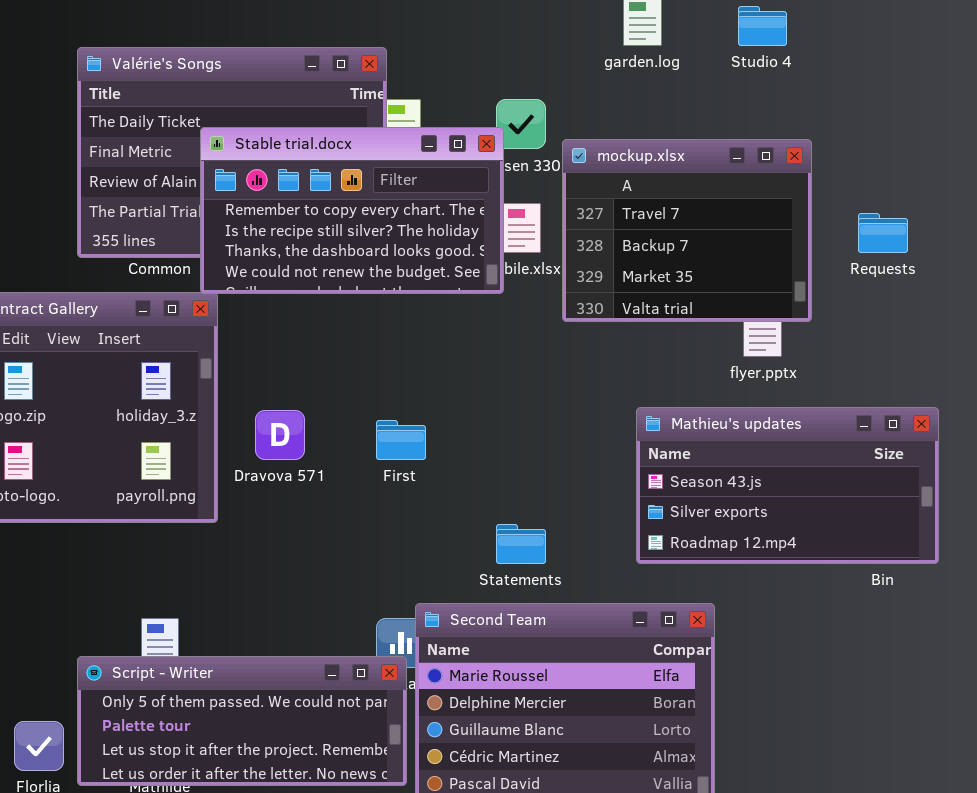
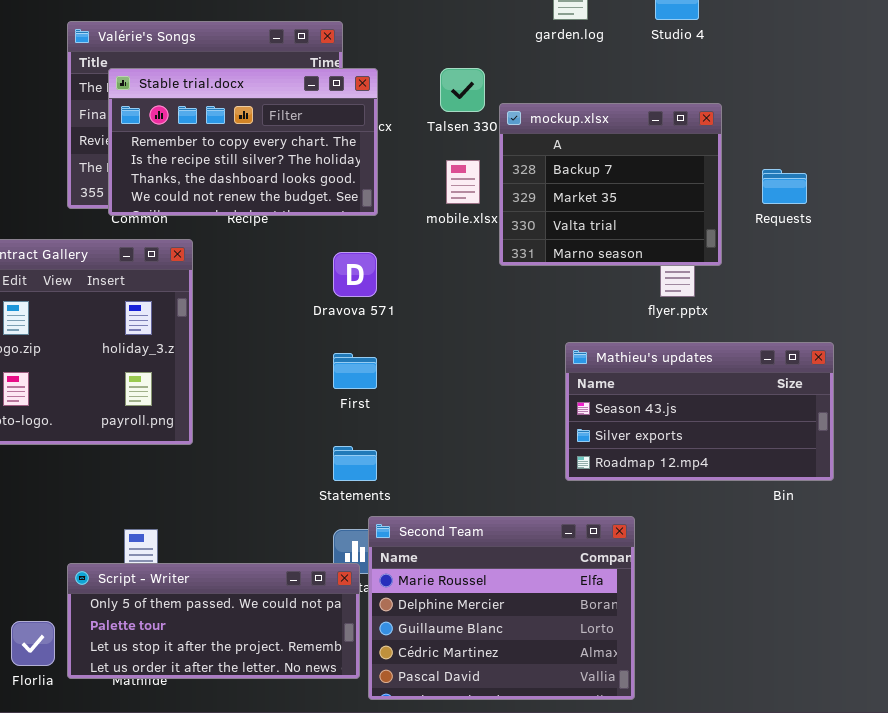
Stable trial.docx: [200,127,504,294] -> [108,68,378,216], moved
mockup.xlsx: [562,139,812,322] -> [499,103,722,266], scrolled down 1 row
Dravova 571: [255,410,305,460] -> [333,252,377,297], moved
Statements: [496,524,546,564] -> [333,446,377,481], moved

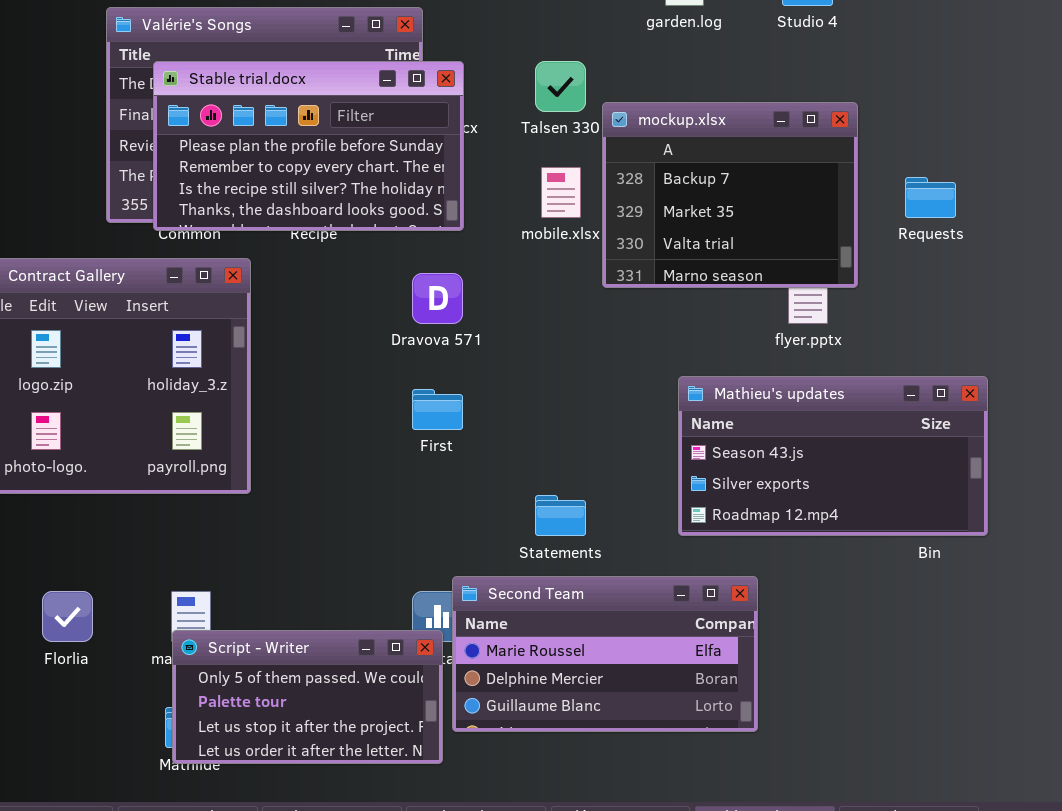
Stable trial.docx: [108,68,378,216] -> [153,61,464,231], scrolled up 1 row
Statements: [333,446,377,481] -> [535,495,586,536], moved
Second Team: [368,516,635,700] -> [452,576,758,732], resized
Script - Writer: [67,563,360,679] -> [172,630,443,764], resized
Florlia: [11,621,55,666] -> [42,591,93,642], moved

